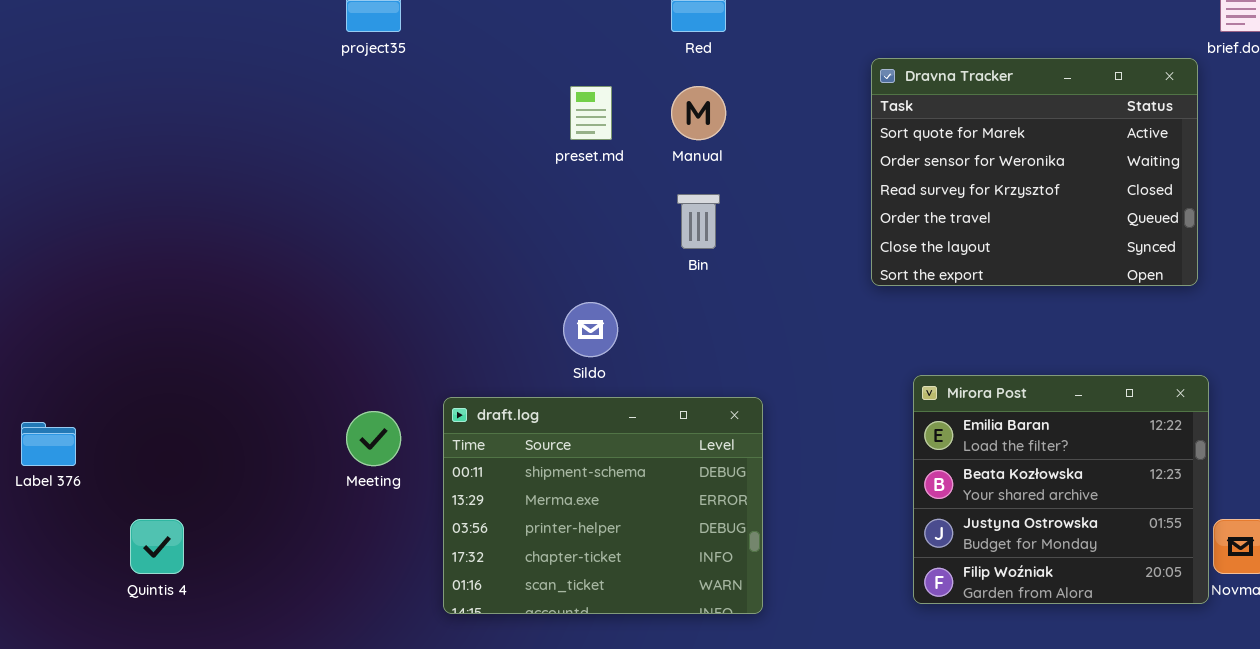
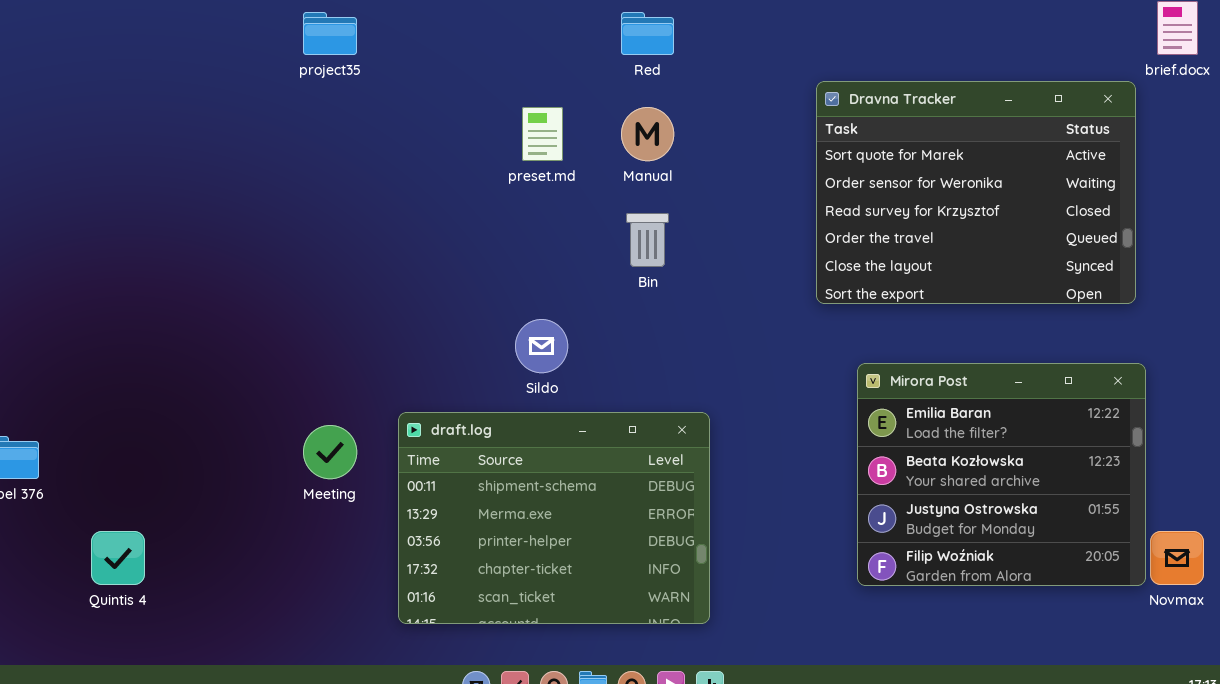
Mirora Post: [913,375,1209,604] -> [857,363,1146,586], moved

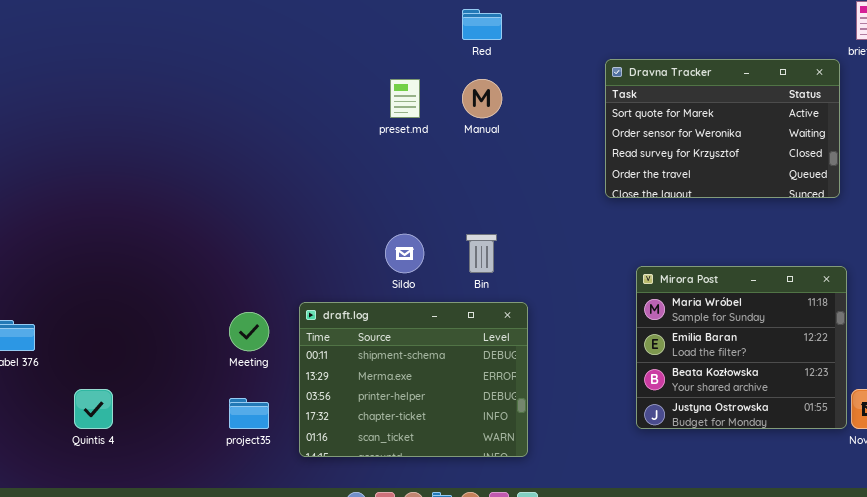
project35: [303,12,357,55] -> [229,398,269,429], moved
Dravna Tracker: [816,81,1136,304] -> [605,59,840,198], resized
Bin: [626,213,669,267] -> [466,234,497,273], moved
Mirora Post: [857,363,1146,586] -> [636,266,847,429], scrolled up 1 row

